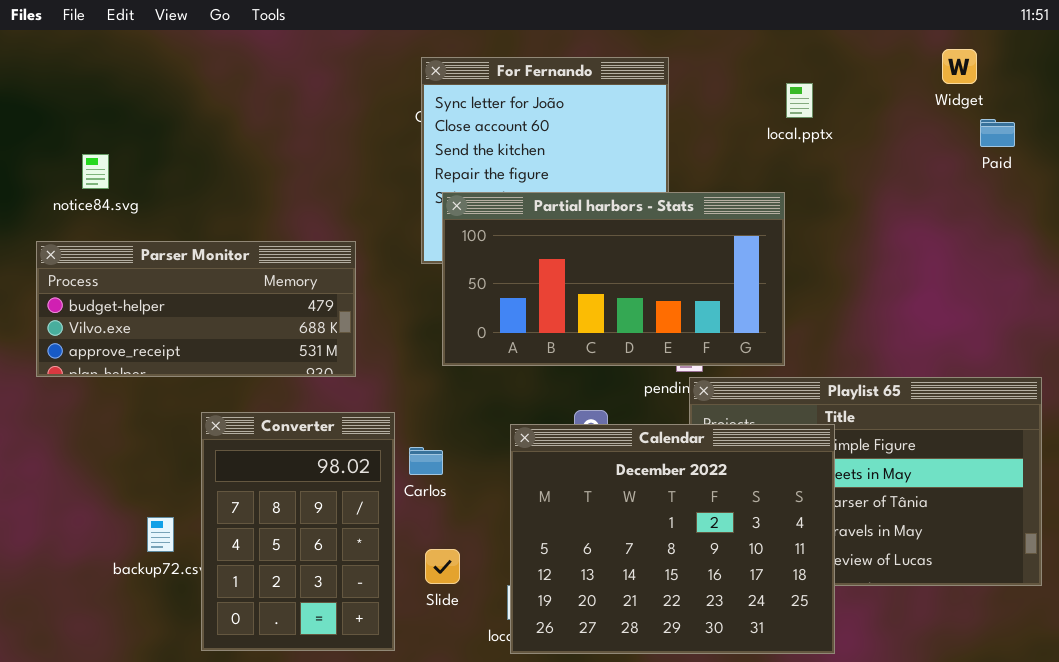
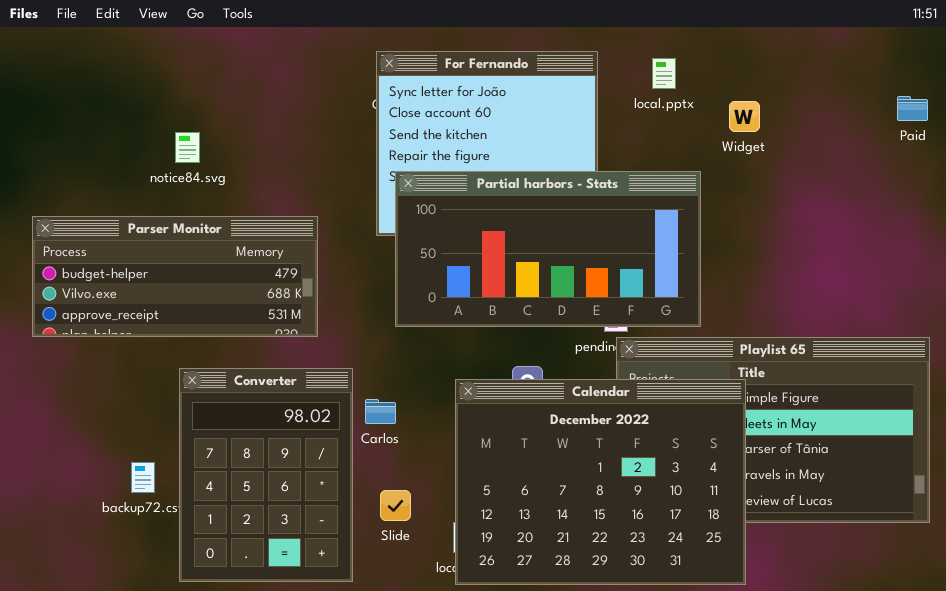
Widget: [942,49,977,84] -> [729,101,760,132], moved
local.pptx: [786,83,813,118] -> [652,58,676,89], moved
Paid: [980,119,1015,147] -> [897,96,928,121], moved
notice84.svg: [82,154,109,189] -> [175,132,200,163], moved

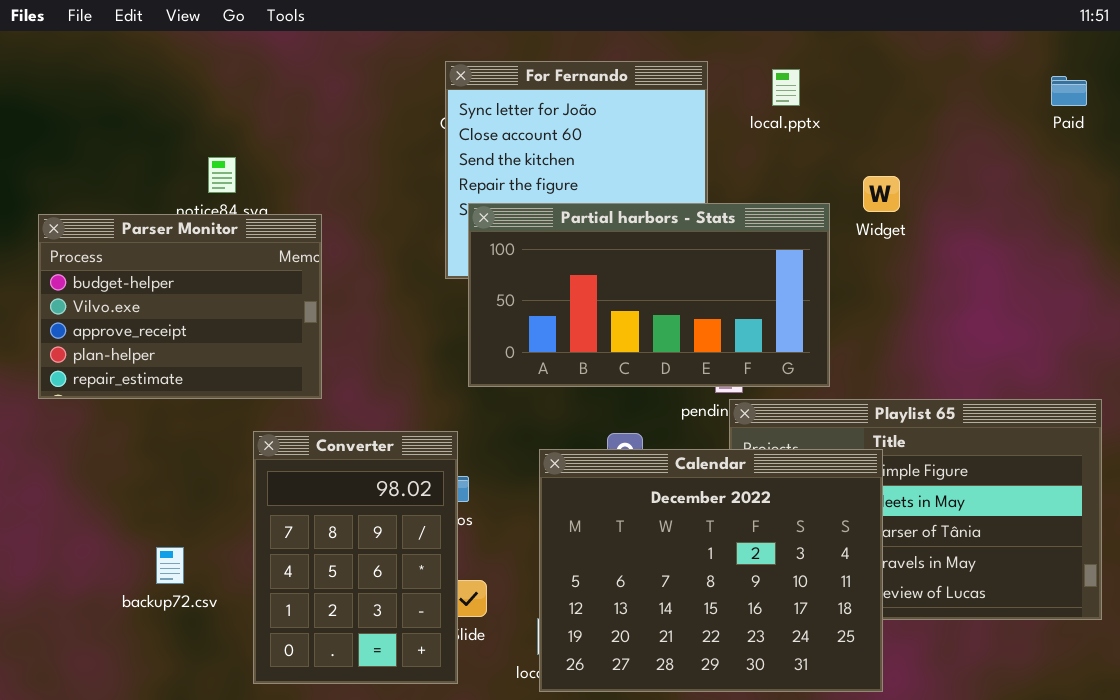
Paid: [897,96,928,121] -> [1051,76,1087,106], moved
Widget: [729,101,760,132] -> [863,176,900,212], moved
Parser Monitor: [32,216,318,337] -> [38,214,322,399], resized
Converter: [179,368,353,582] -> [253,431,458,684], moved

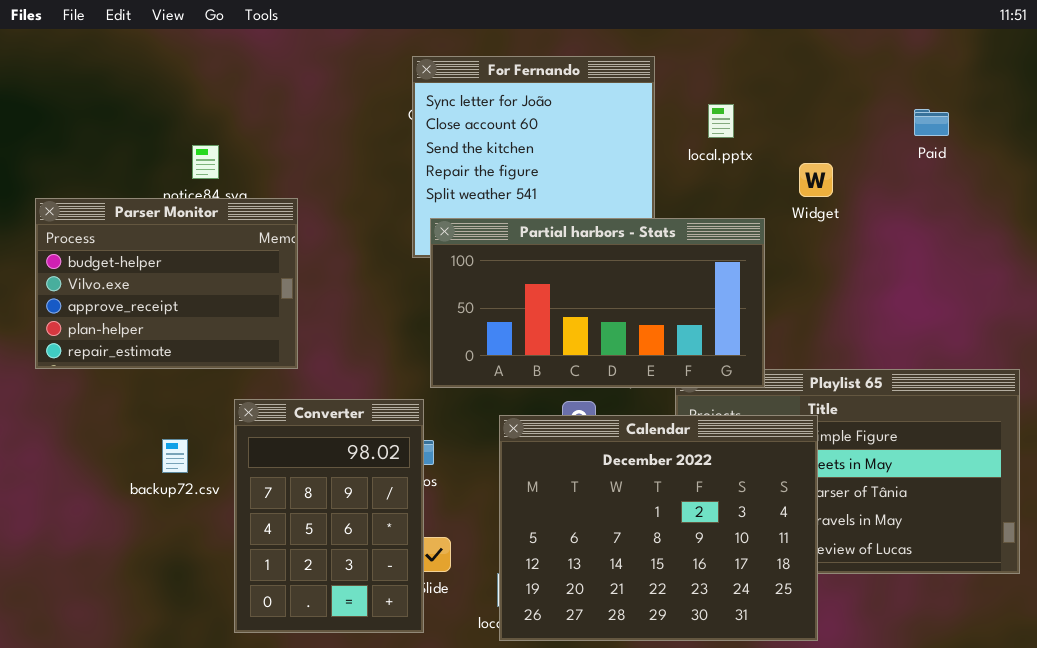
local.pptx: [772,69,800,106] -> [708,104,734,138], moved
Paid: [1051,76,1087,106] -> [914,109,949,136], moved
Partial harbors - Stats: [468,203,830,387] -> [430,218,765,388], moved
backup72.csv: [156,547,184,584] -> [162,439,188,473], moved

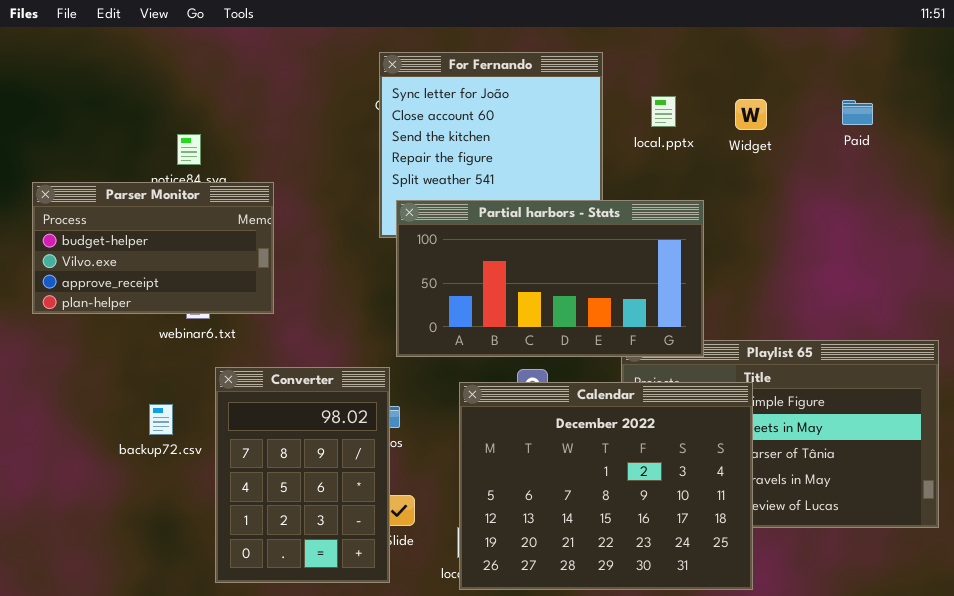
Widget: [799,163,833,197] -> [735,99,767,130], moved
Parser Monitor: [35,198,298,369] -> [32,182,274,314], resized

